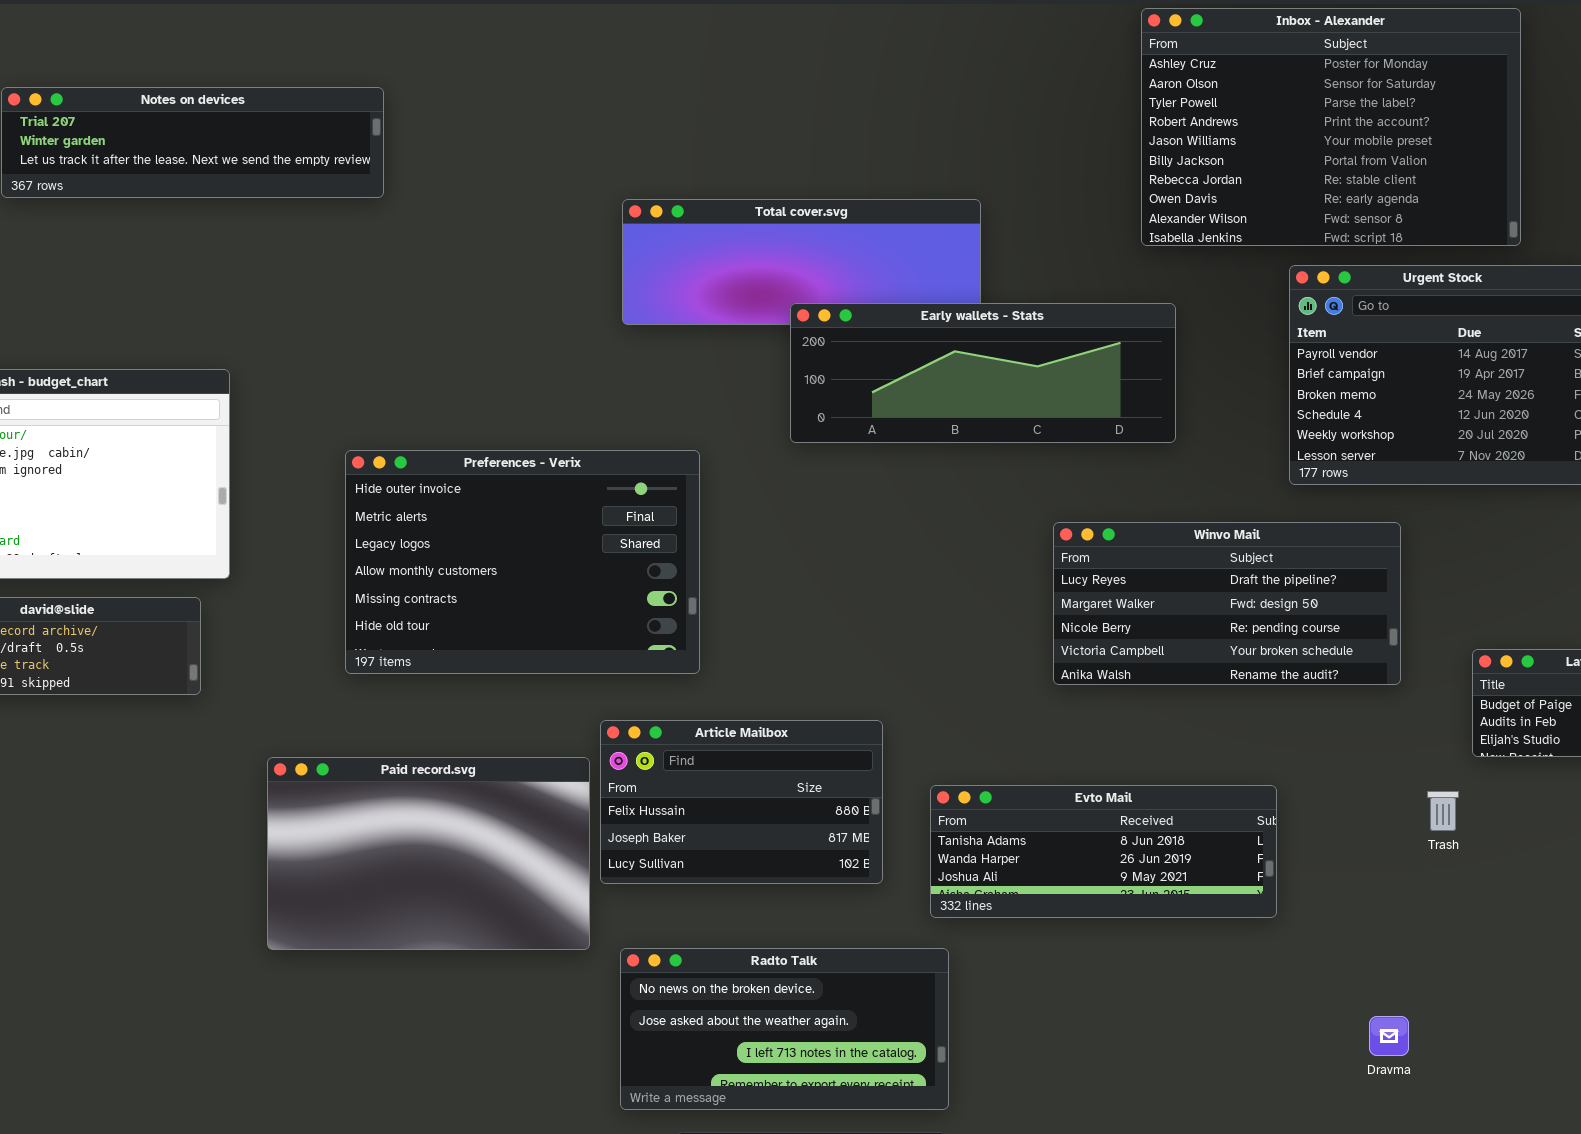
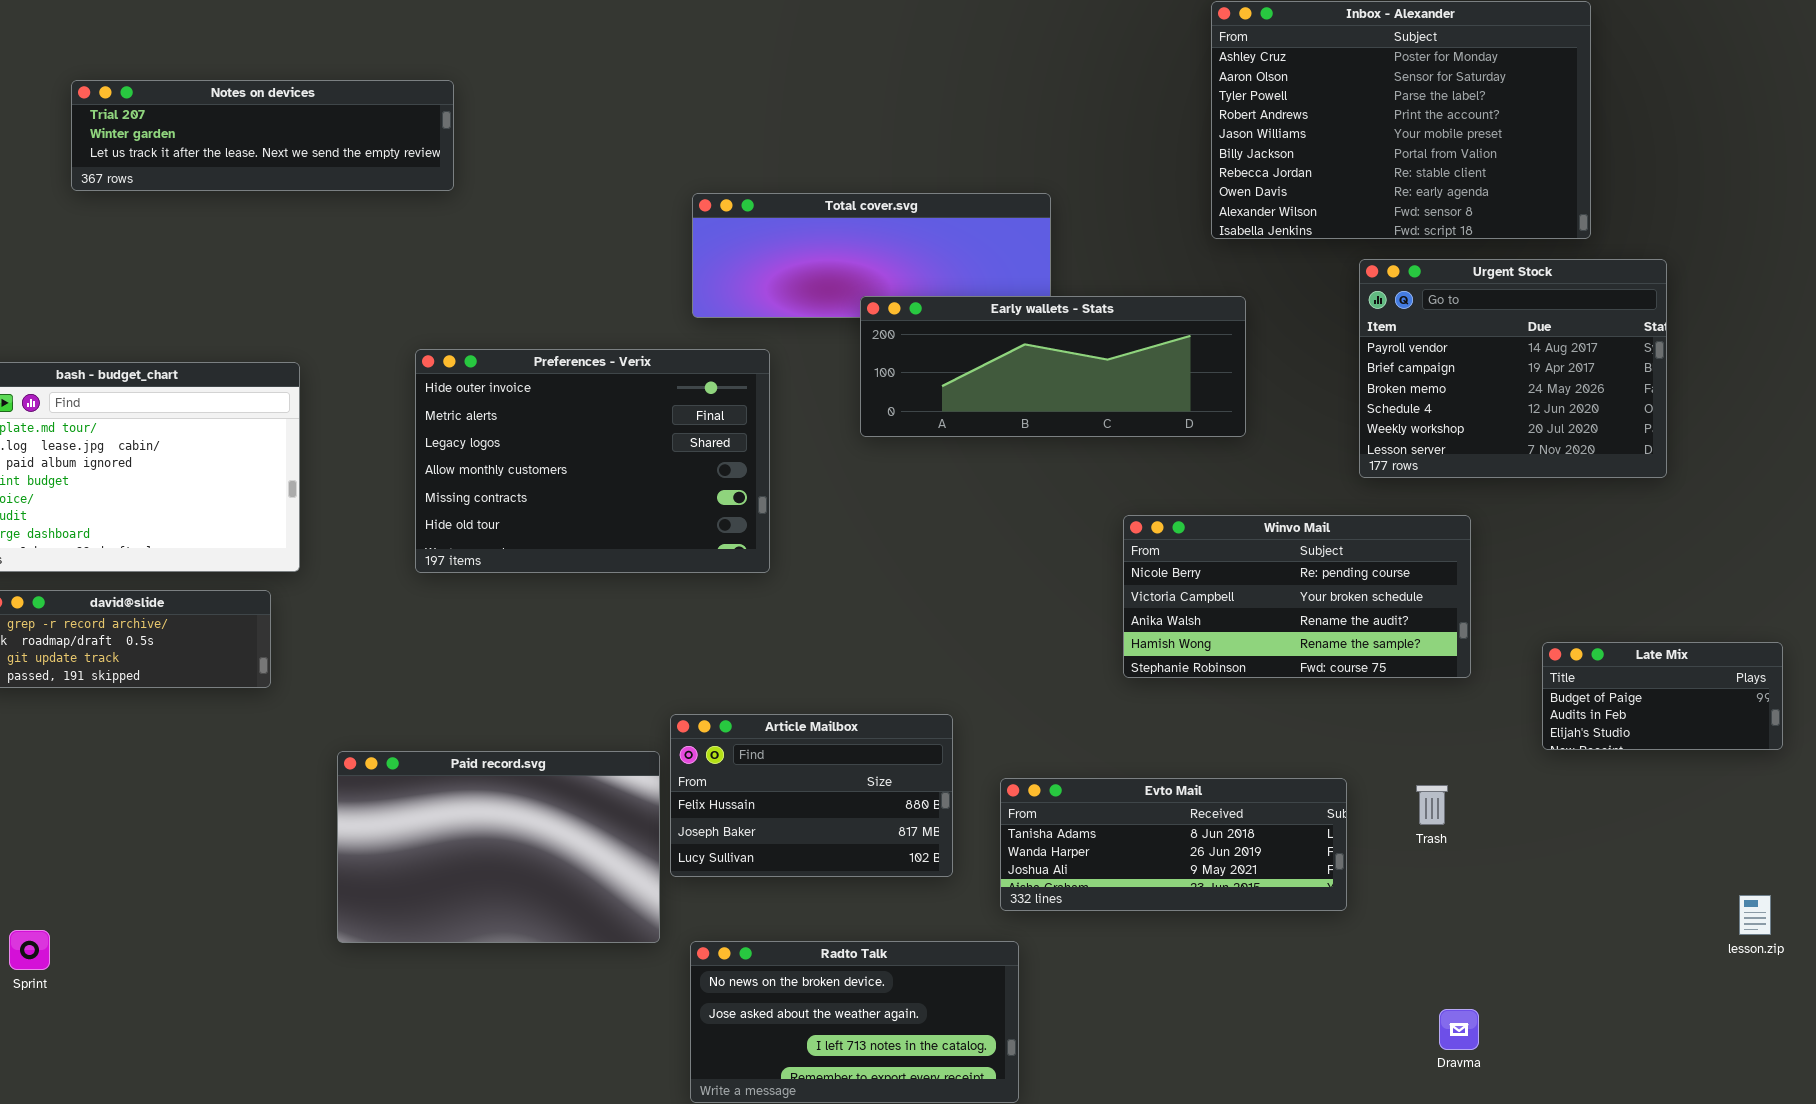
Preferences - Verix: [345,450,700,674] -> [415,349,770,573], moved
Winvo Mail: [1053,522,1401,685] -> [1123,515,1471,678], scrolled down 2 rows
Trash: [1427,791,1459,831] -> [1416,785,1448,825], moved

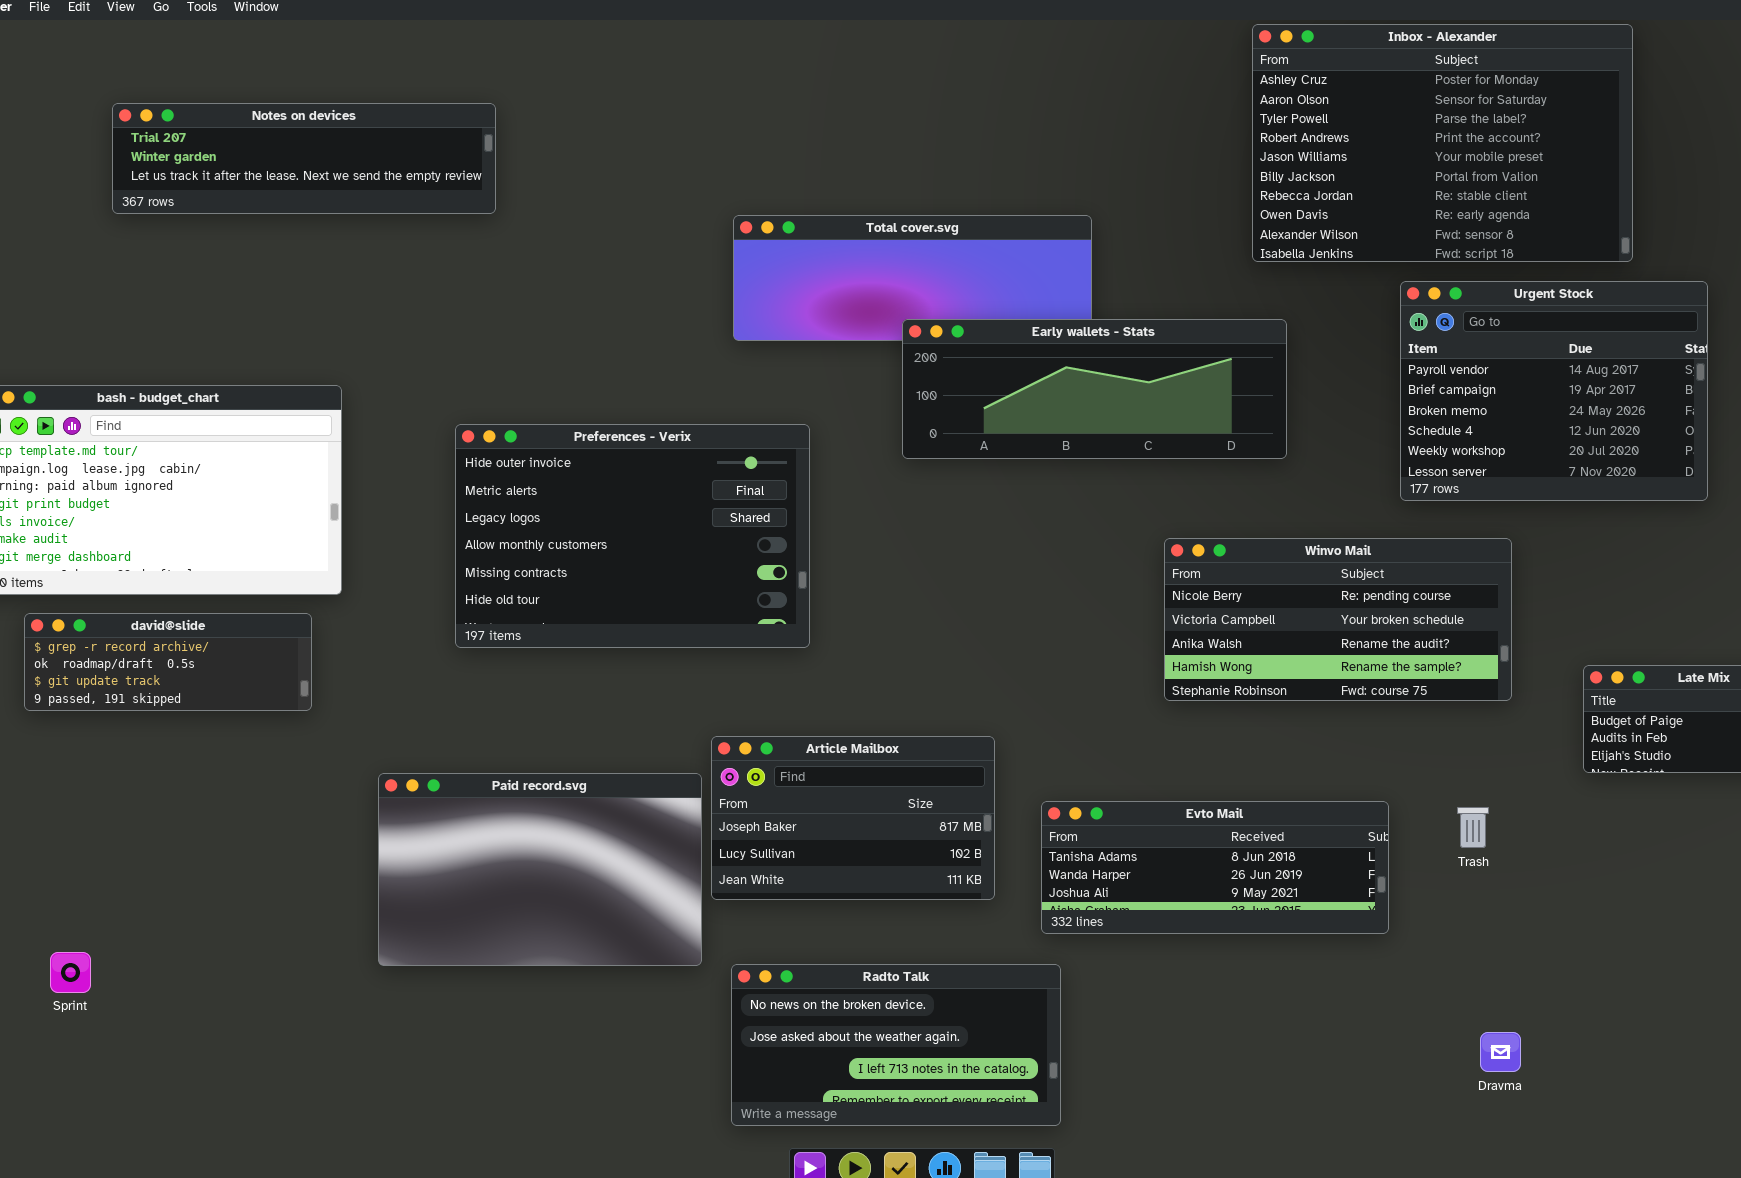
Preferences - Verix: [415,349,770,573] -> [455,424,810,648], moved
Article Mailbox: [670,714,953,877] -> [711,736,995,900], scrolled down 1 row

